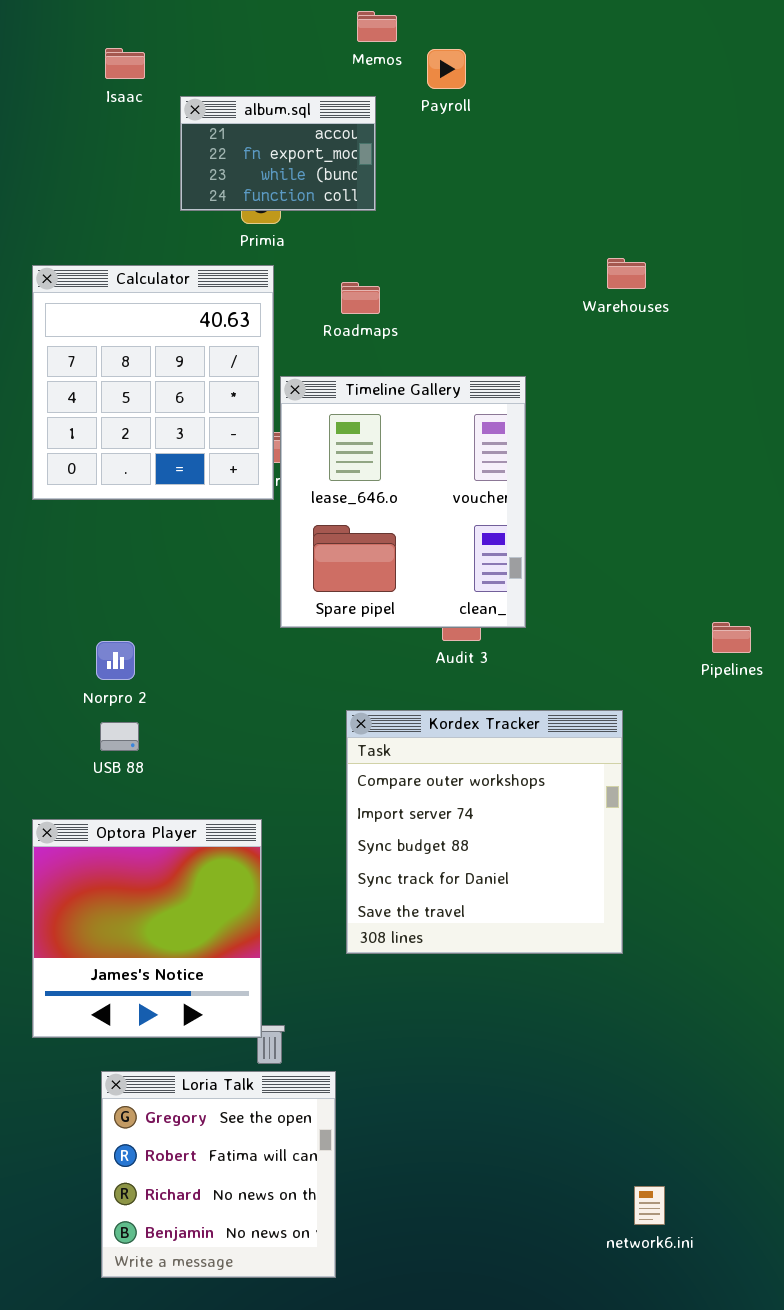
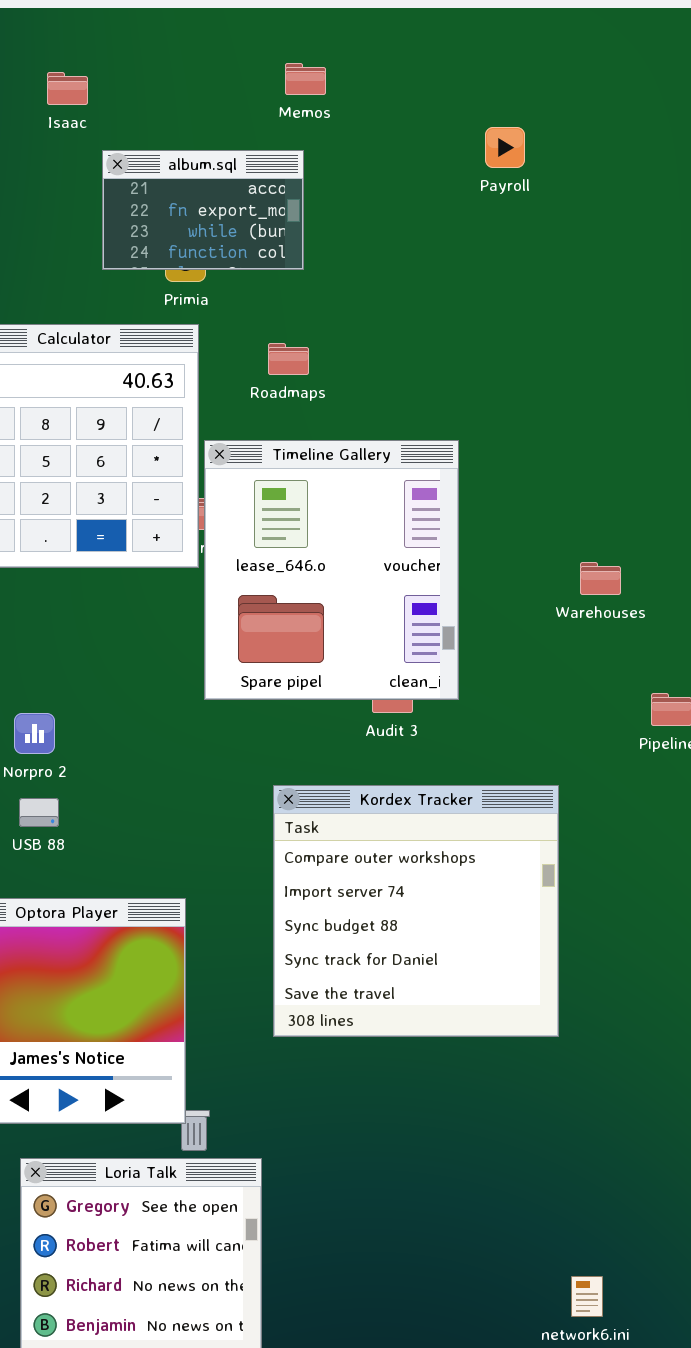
Isaac: [105,48,145,79] -> [47,72,88,105], moved
Payroll: [427,49,466,89] -> [485,127,525,168], moved
Warehouses: [607,258,646,289] -> [580,562,621,595], moved

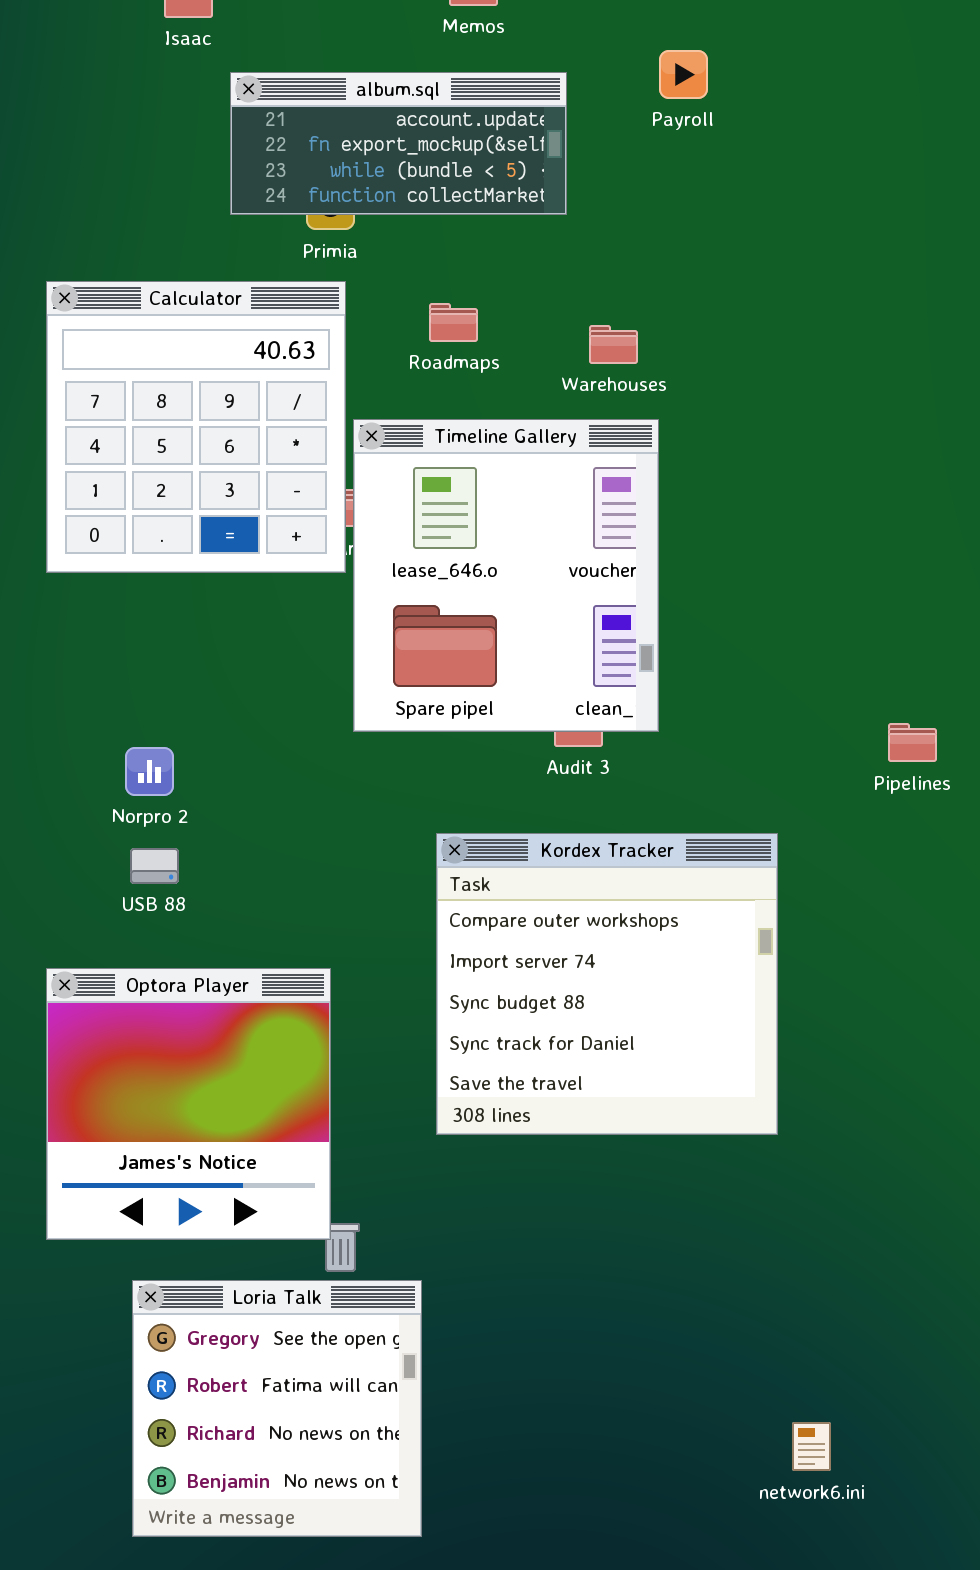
Payroll: [485,127,525,168] -> [659,50,708,99], moved
album.sql: [102,150,304,270] -> [230,72,567,215], resized
Warehouses: [580,562,621,595] -> [589,325,638,364], moved

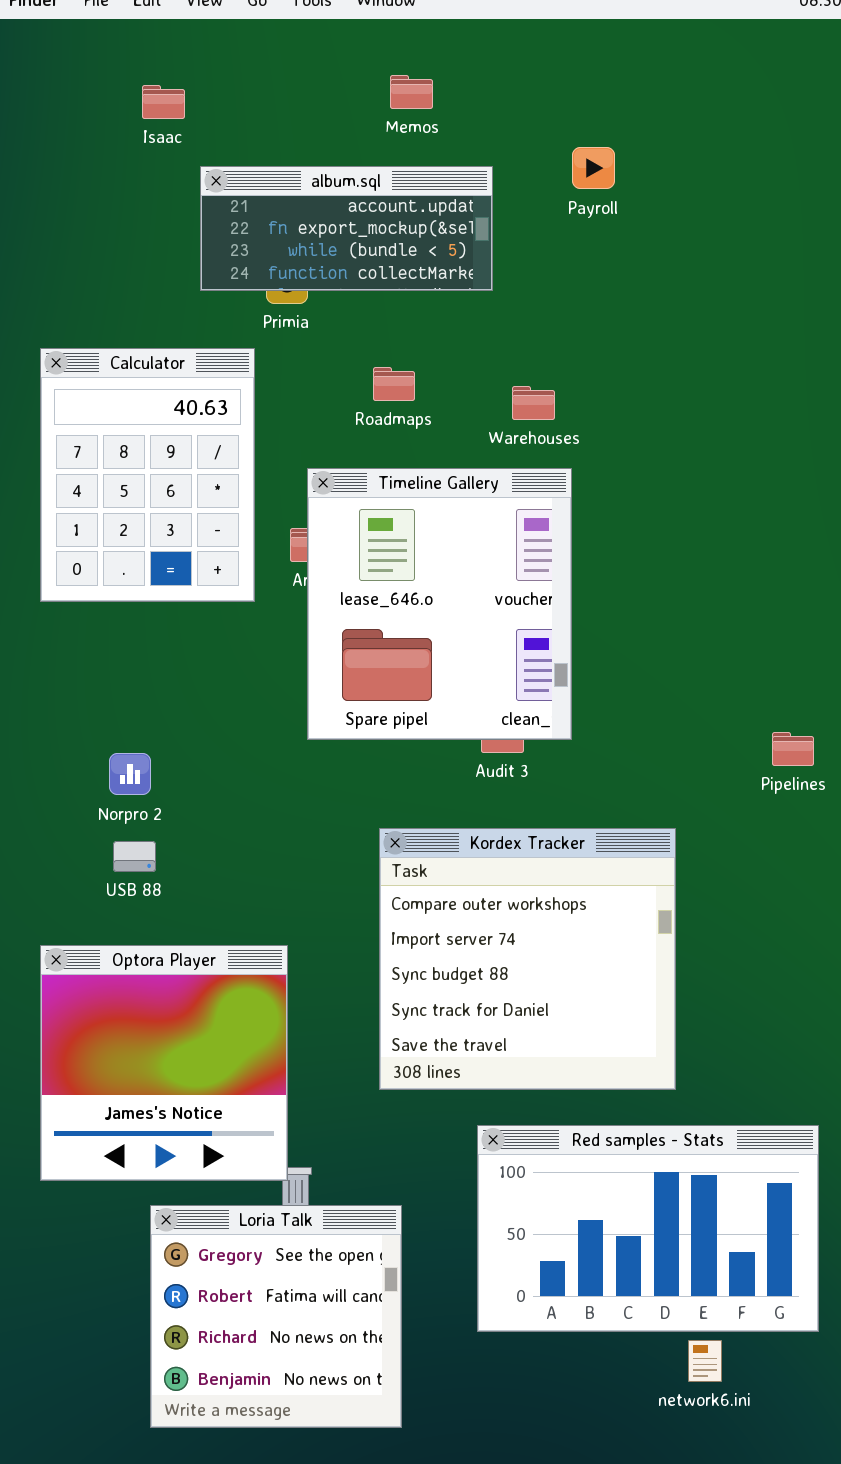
Calculator: [46,281,346,573] -> [40,348,255,602], resized
Red samples - Stats: none -> [477,1125,819,1332], opened
Loria Talk: [132,1280,422,1537] -> [150,1205,402,1428], moved

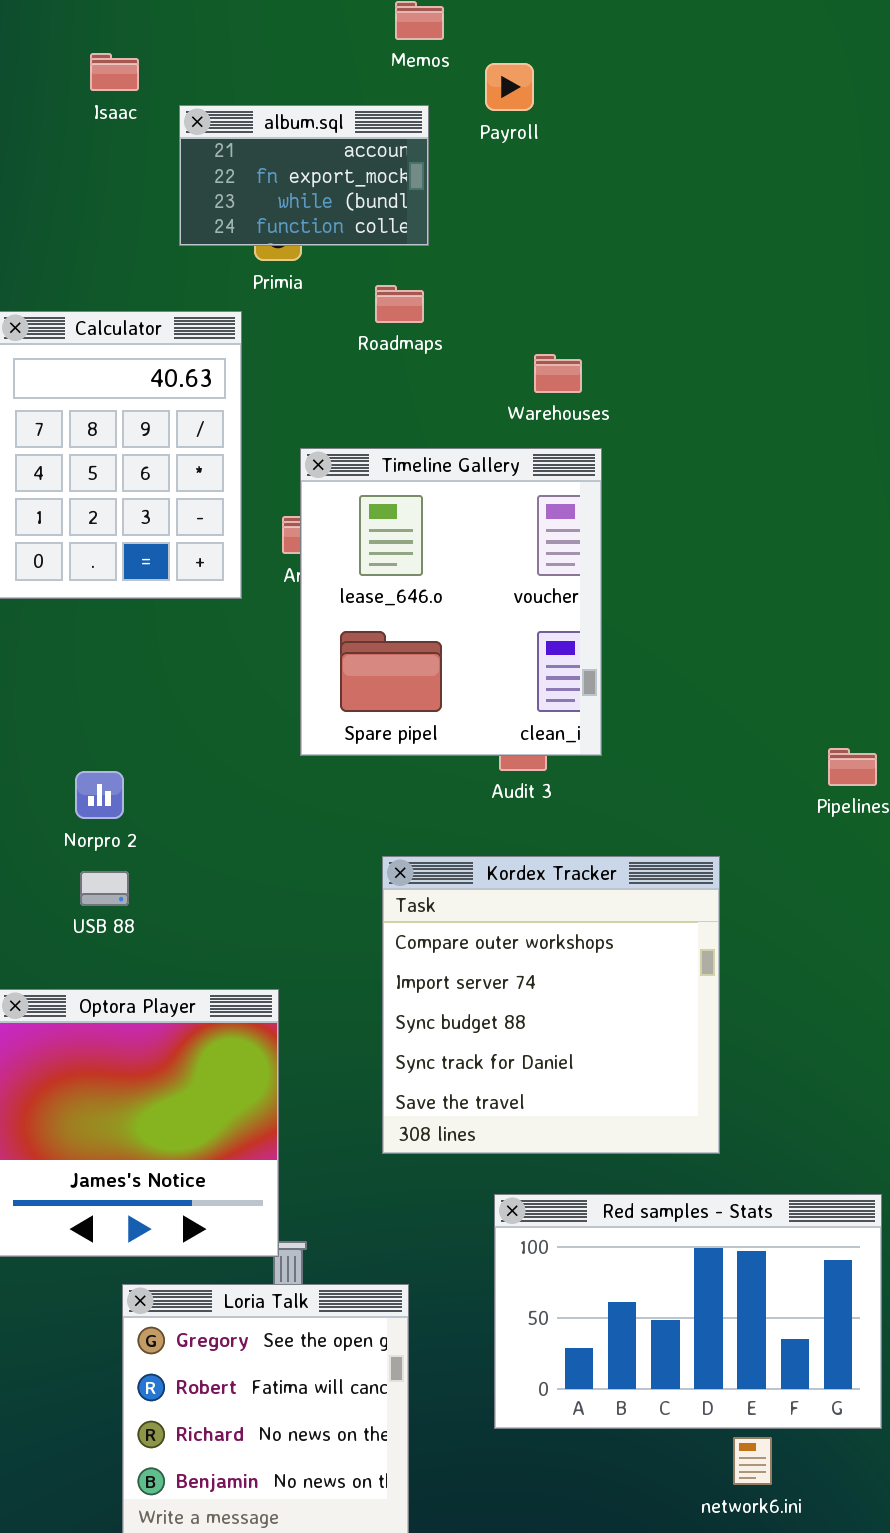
Isaac: [142,85,185,119] -> [90,53,139,91], moved
Payroll: [572,147,615,189] -> [485,63,534,111], moved
album.sql: [200,166,493,291] -> [179,105,429,246], resized
Roadmaps: [373,367,415,401] -> [375,285,424,323], moved

